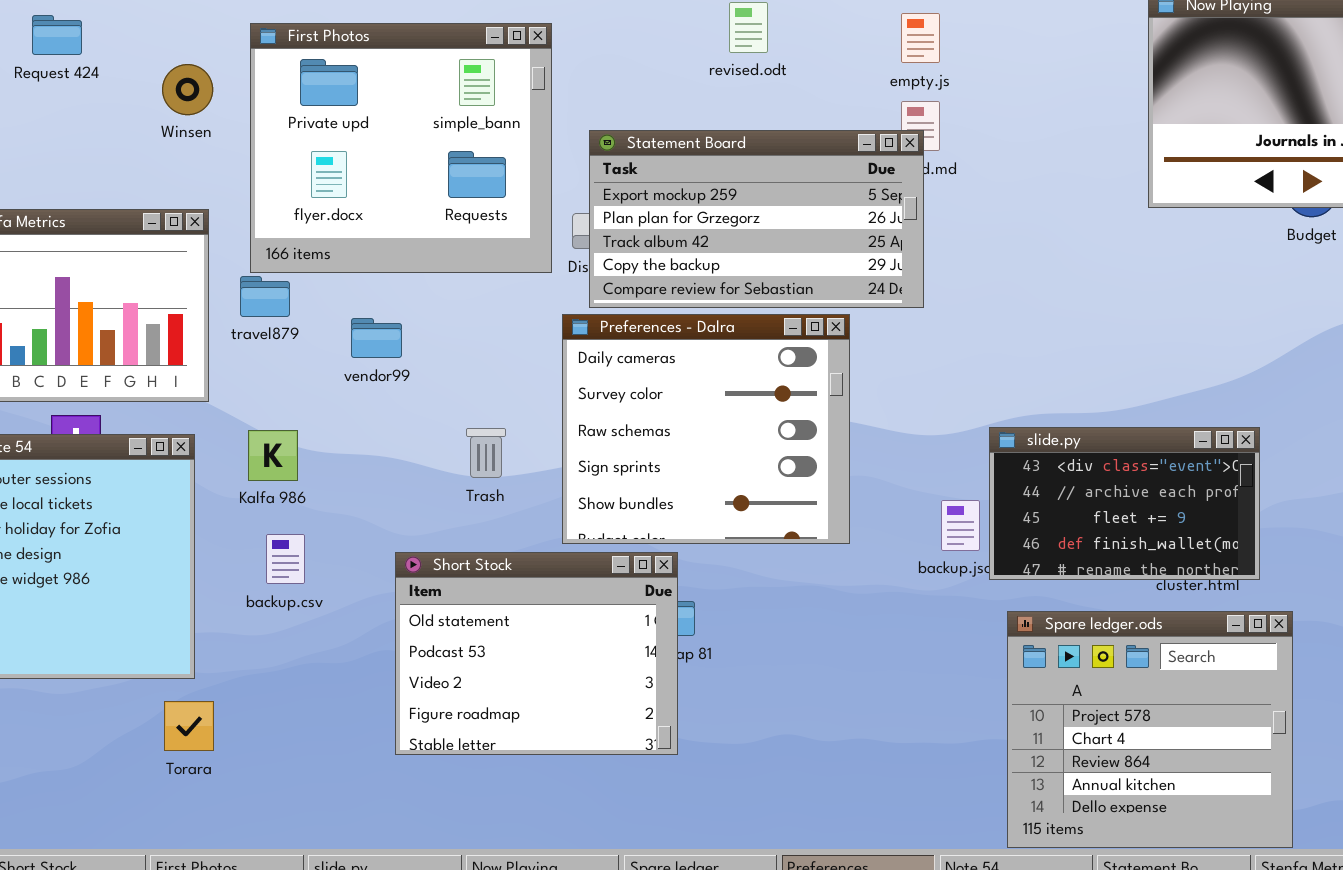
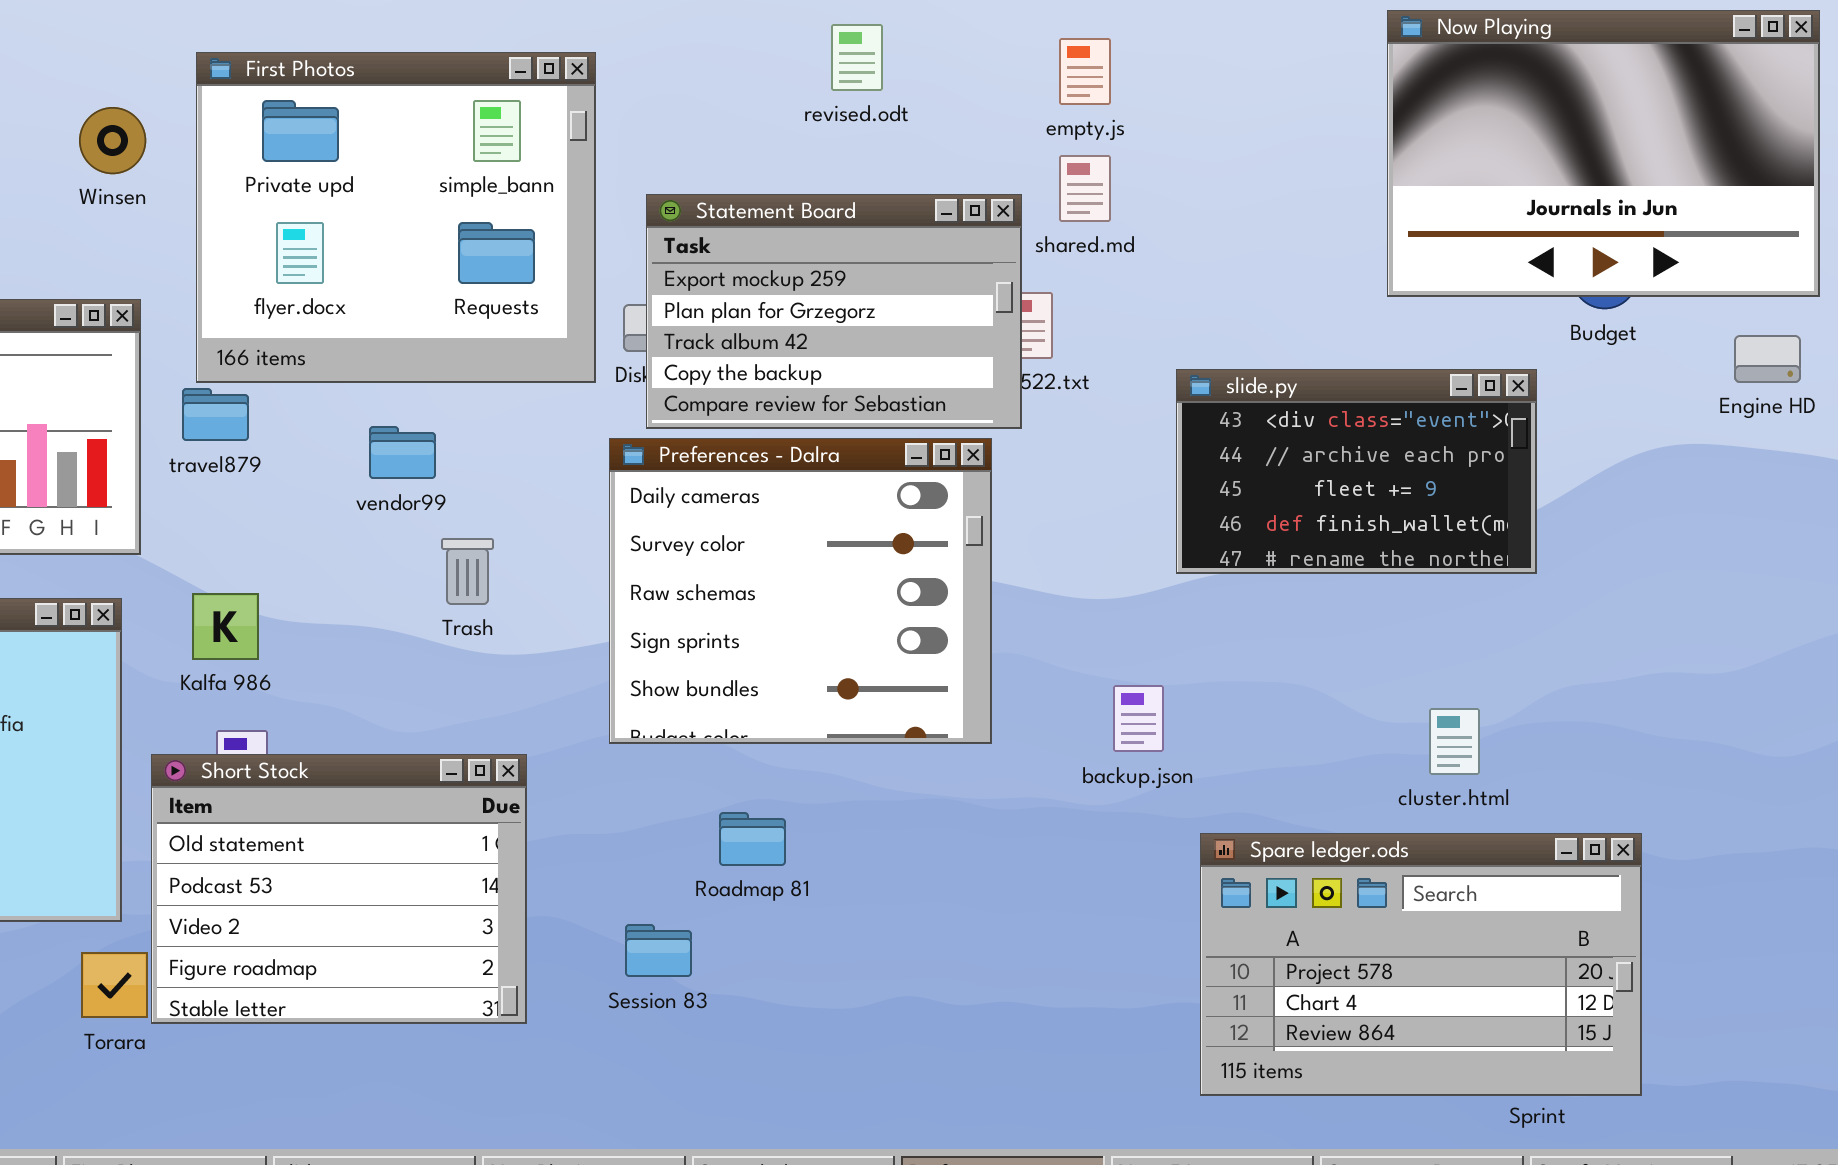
Statement Board: [589,130,924,308] -> [646,194,1022,429], resized
vendor99: [351,318,402,358] -> [369,426,436,479], moved
slide.py: [989,427,1260,580] -> [1176,369,1537,574], moved
Trash: [466,428,506,478] -> [441,538,494,605], moved
Short Stock: [395,552,678,755] -> [151,754,527,1024], moved
Spare ledger.ods: [1007,611,1293,848] -> [1200,833,1642,1096], resized

